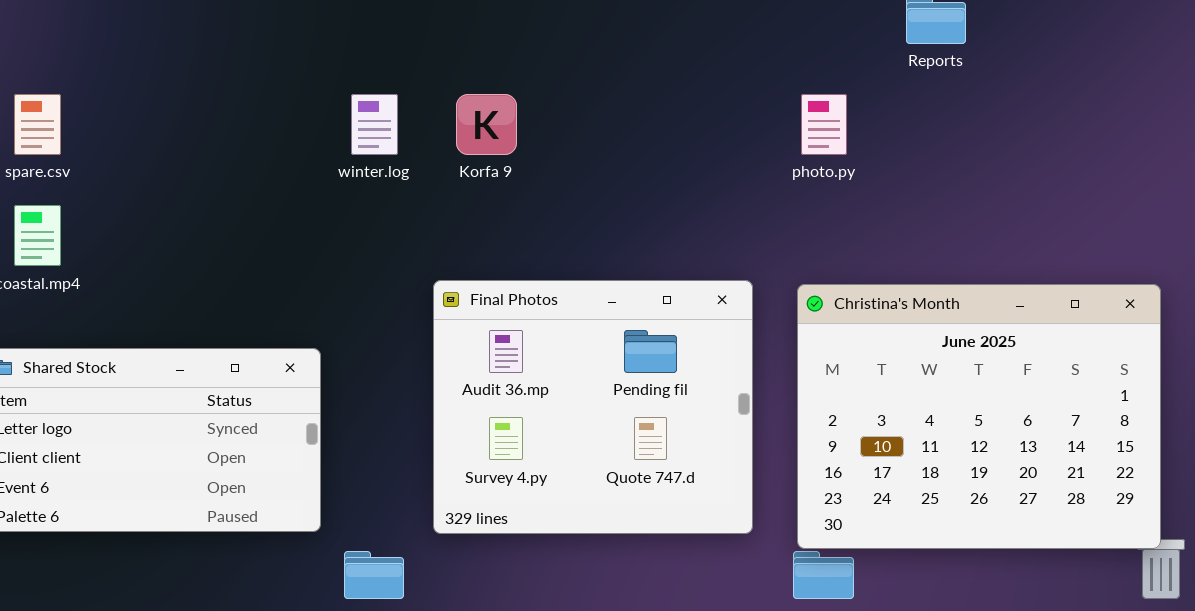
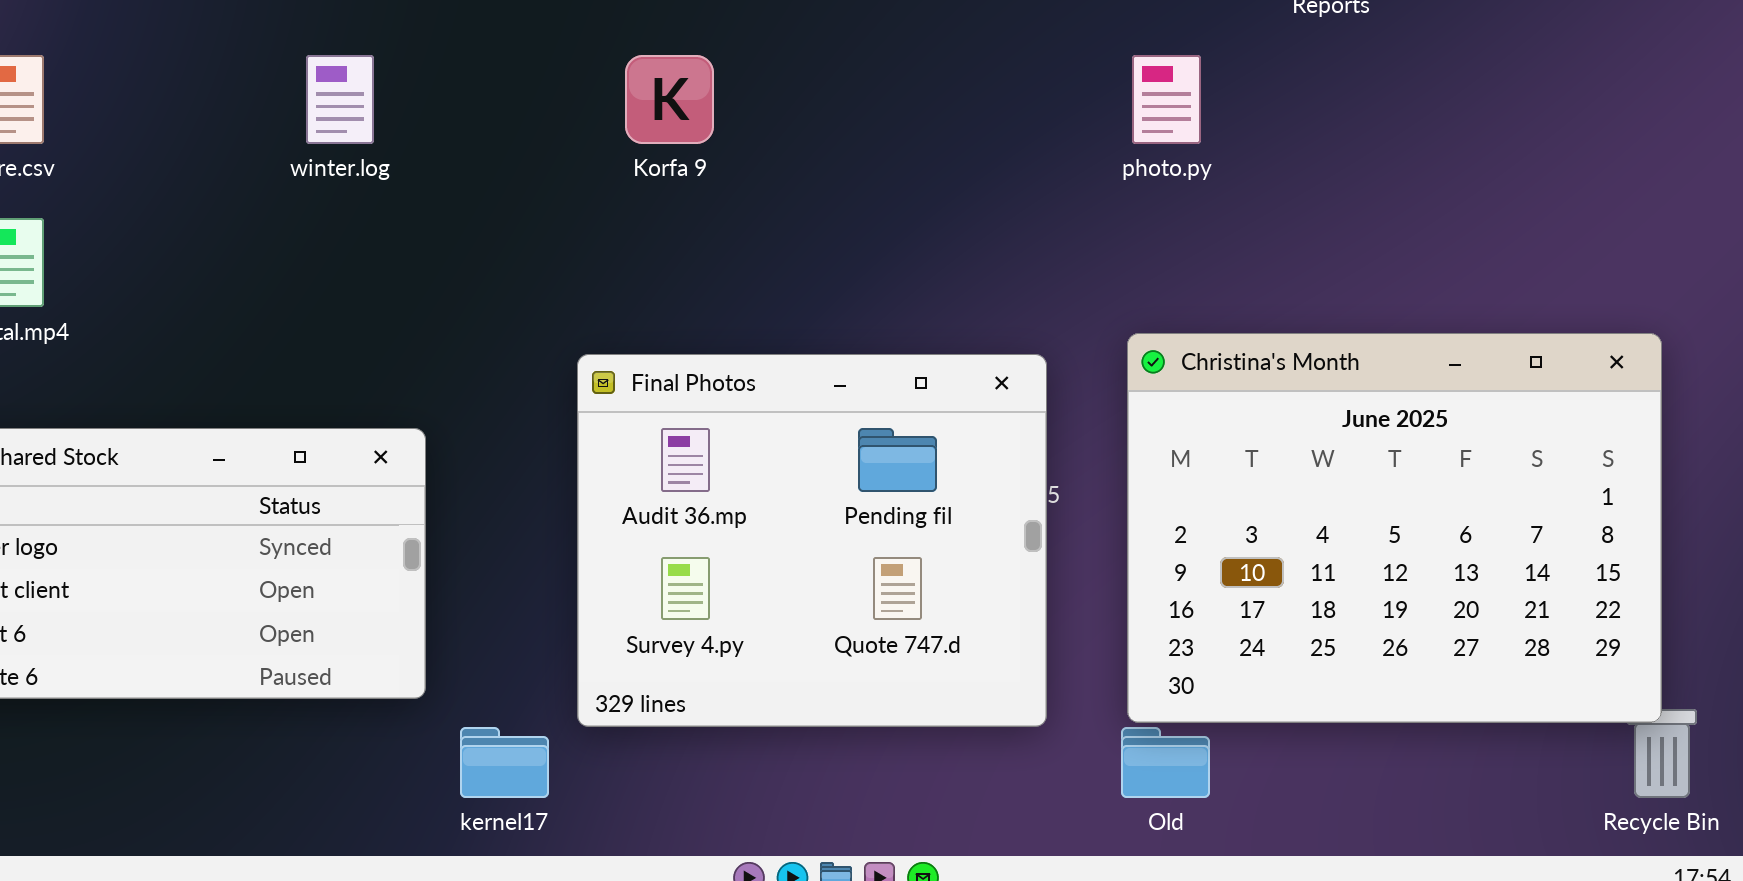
winter.log: [351,94,398,155] -> [306,55,374,144], moved
Final Photos: [433,280,753,534] -> [577,354,1047,727], moved

